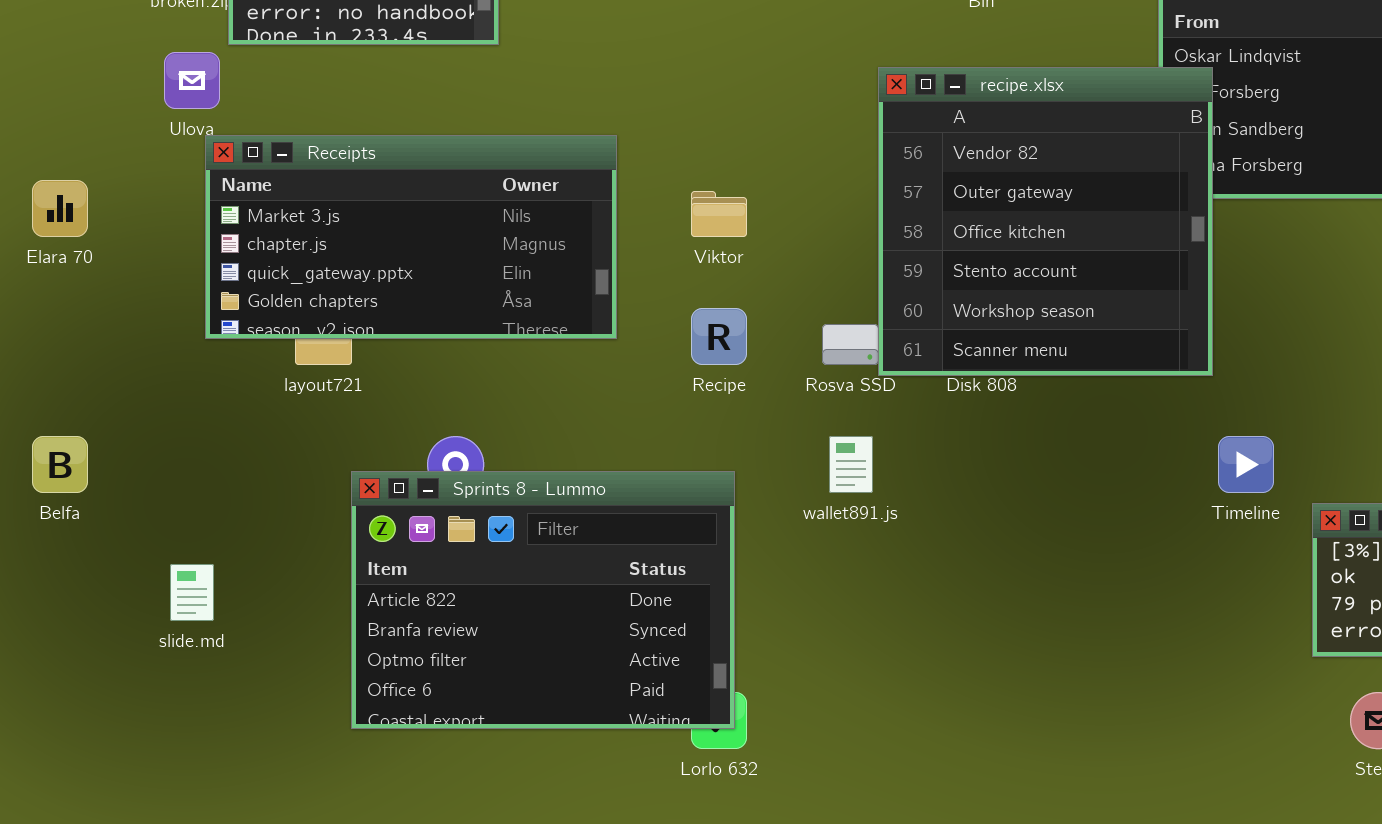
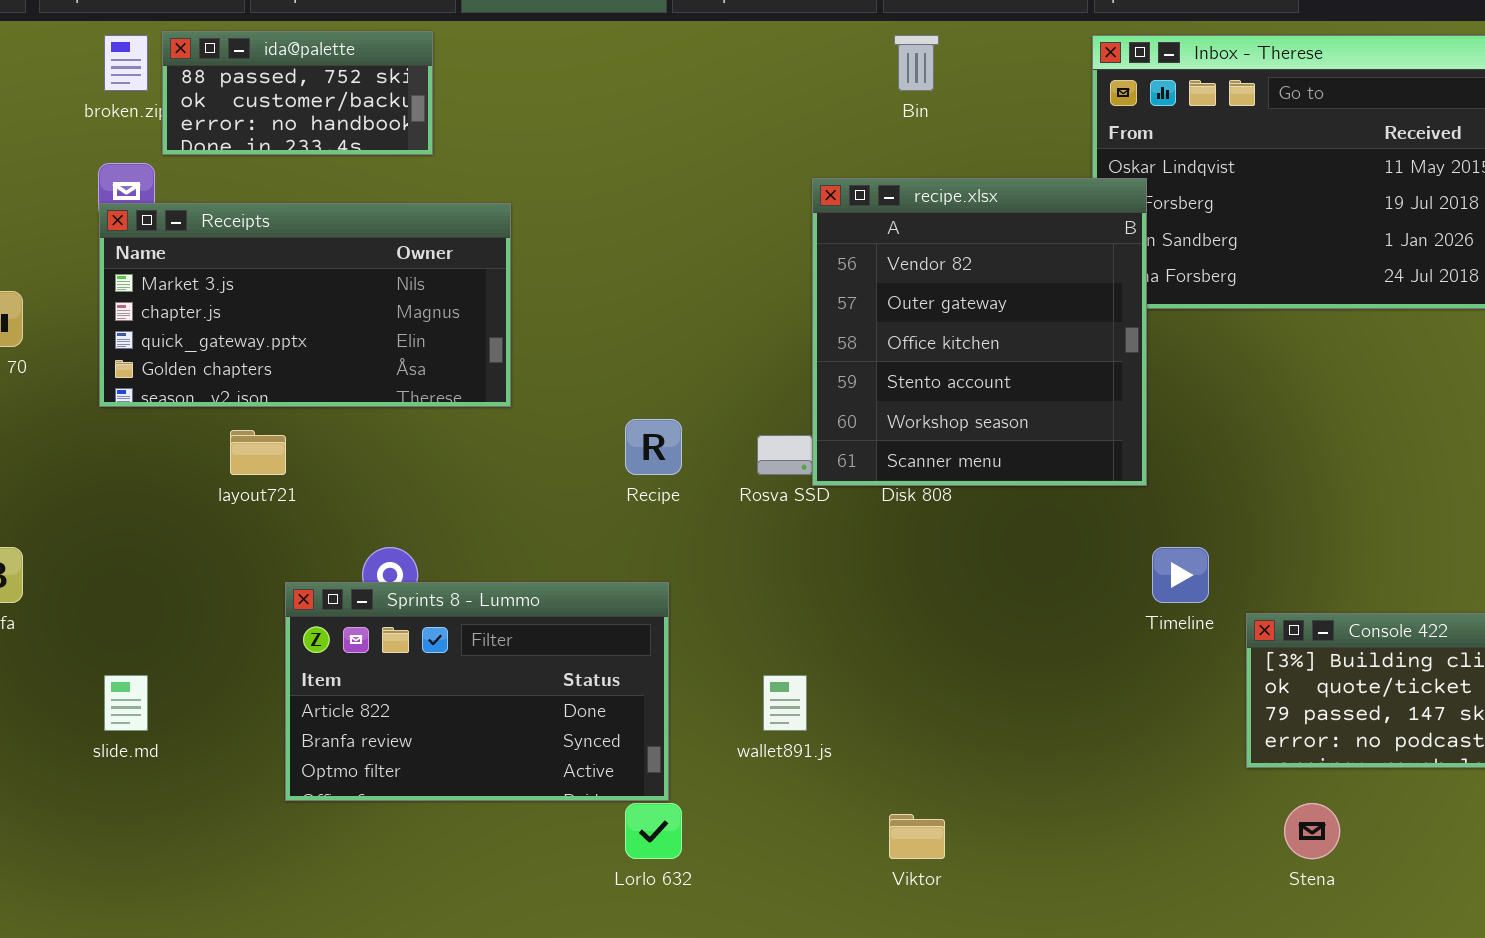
Receipts: [205,135,617,339] -> [99,203,511,407], moved
Viktor: [691,191,747,237] -> [889,814,945,859], moved
wallet891.js: [829,436,873,493] -> [763,675,807,731], moved
Sprints 8 - Lummo: [351,471,735,729] -> [285,582,669,801], resized

